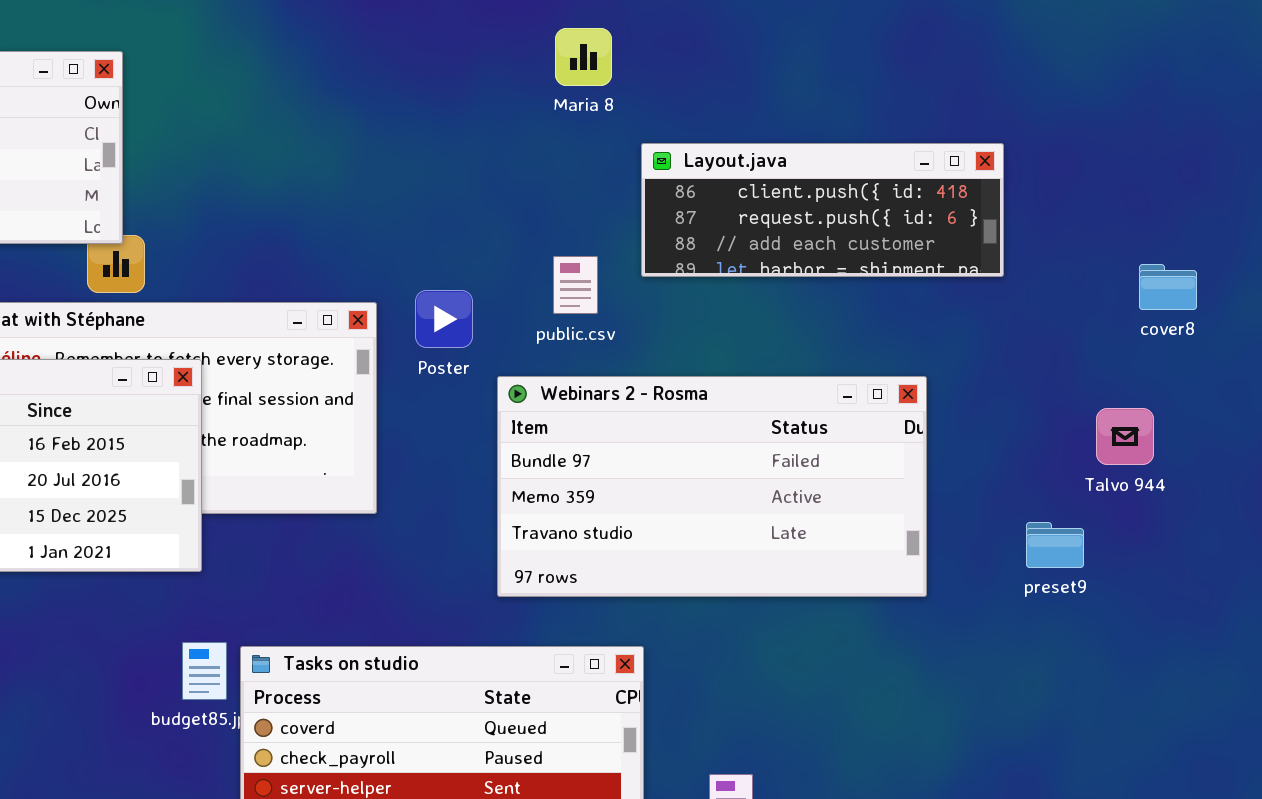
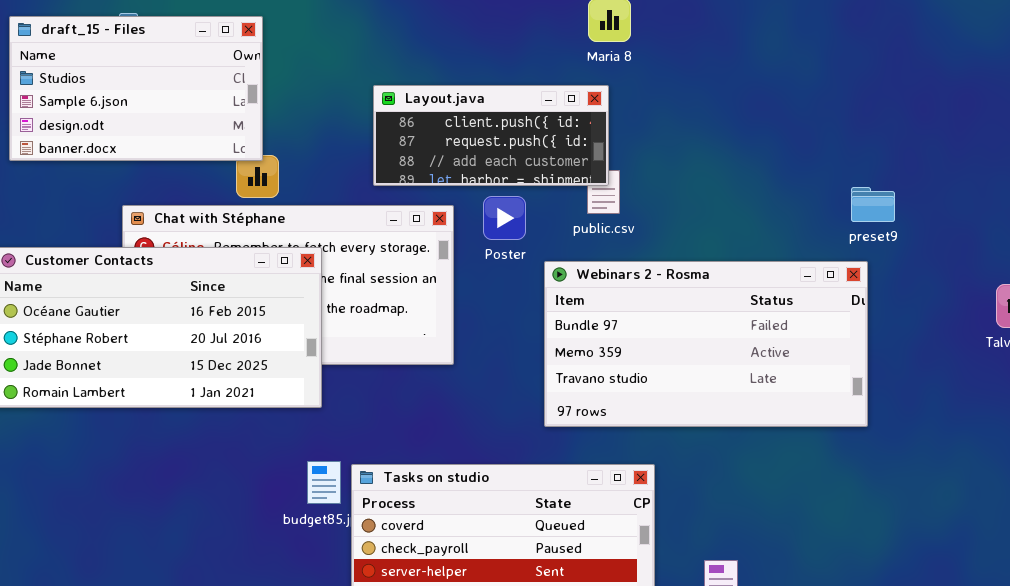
Layout.java: [641,143,1004,277] -> [373,85,609,186], moved, resized
preset9: [1026,522,1084,568] -> [851,187,895,222], moved

